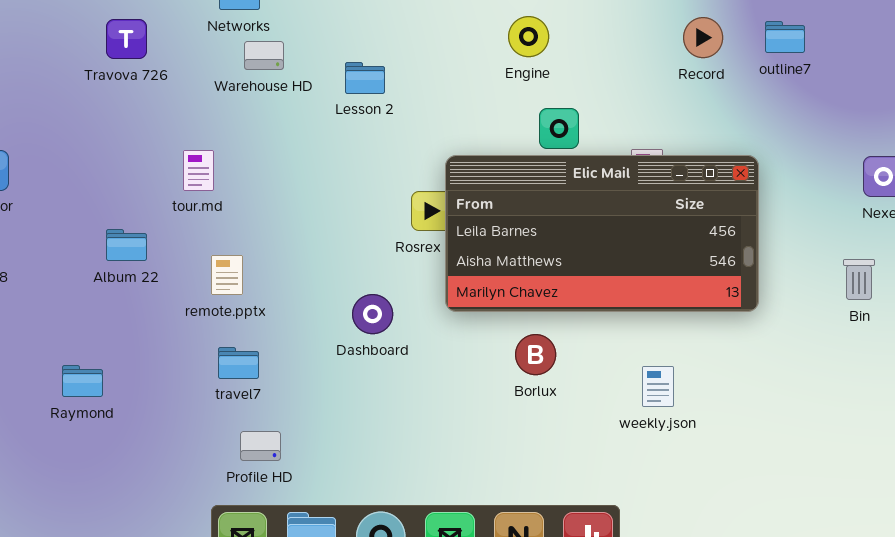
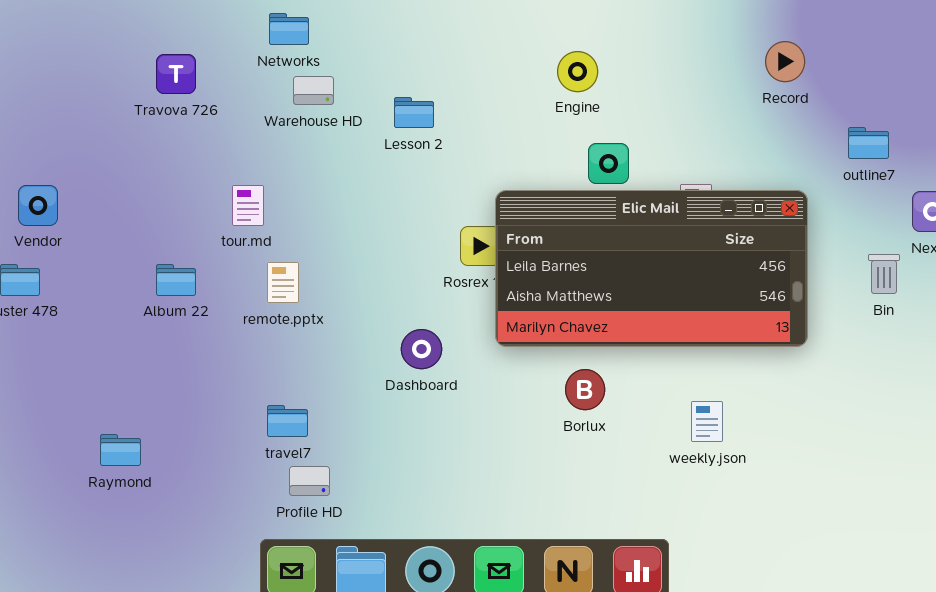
Record: [683,17,723,58] -> [765,41,805,82], moved
outline7: [765,21,805,53] -> [848,127,889,159], moved
remote.pptx: [211,255,243,295] -> [267,262,299,303], moved
Bin: [843,259,875,300] -> [868,254,900,294], moved
travel7: [218,347,259,379] -> [267,405,308,437], moved
Raymond: [62,365,103,397] -> [100,434,141,466], moved

